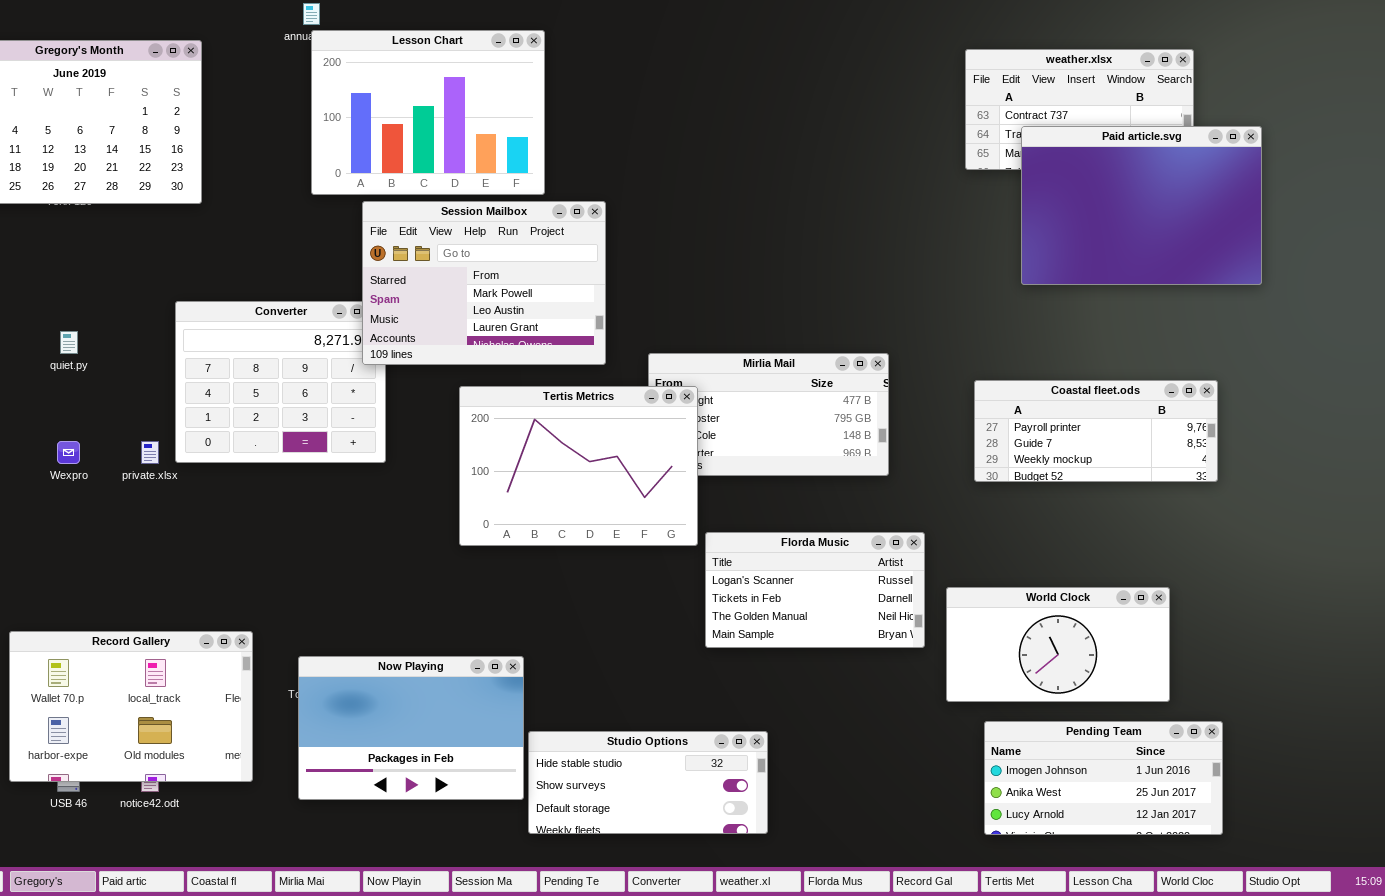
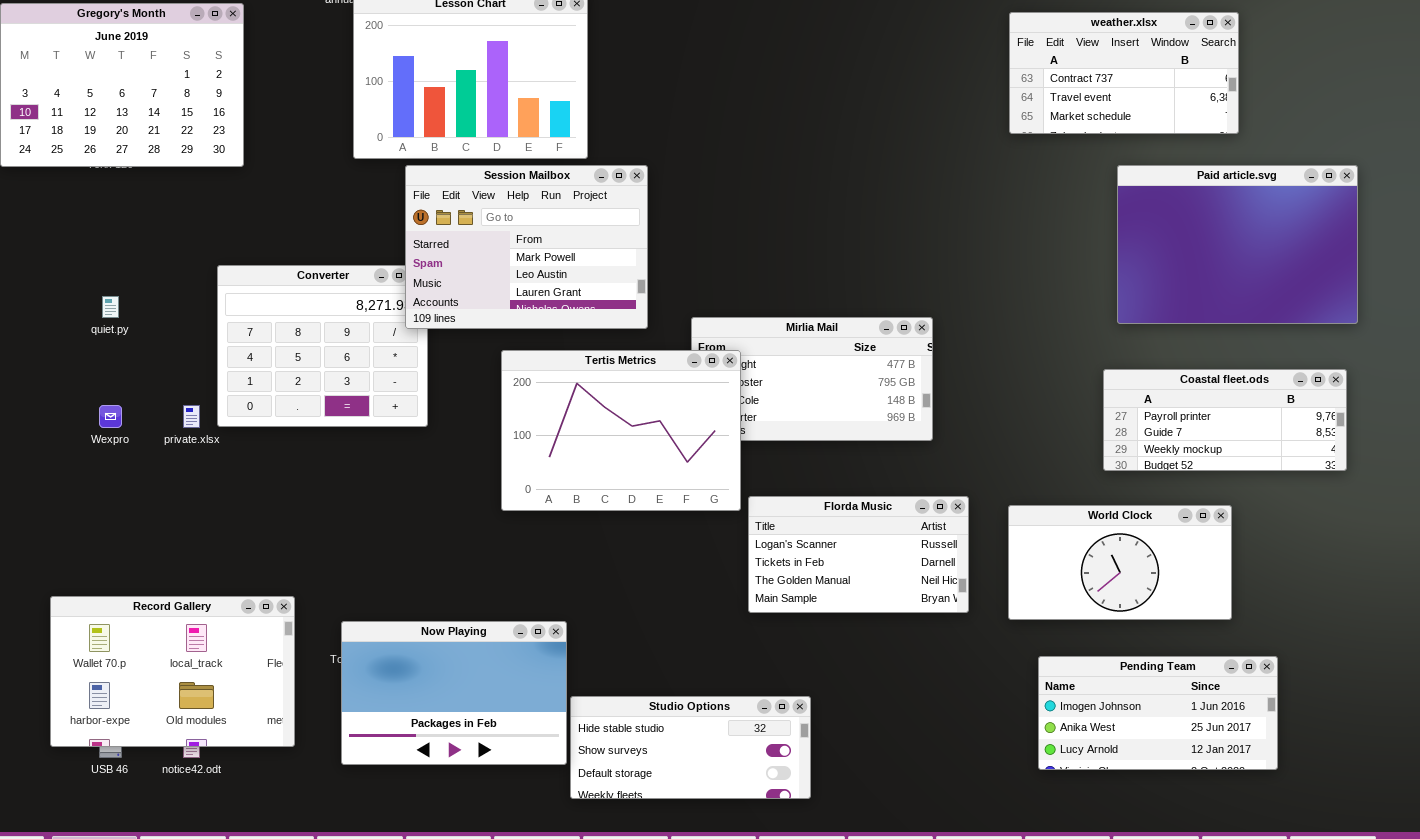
Paid article.svg: [1021,126,1262,285] -> [1117,165,1358,324], moved
Coastal fleet.ods: [974,380,1218,482] -> [1103,369,1347,471], moved
World Clock: [946,587,1170,702] -> [1008,505,1232,620], moved
Pending Team: [984,721,1223,835] -> [1038,656,1278,770], moved

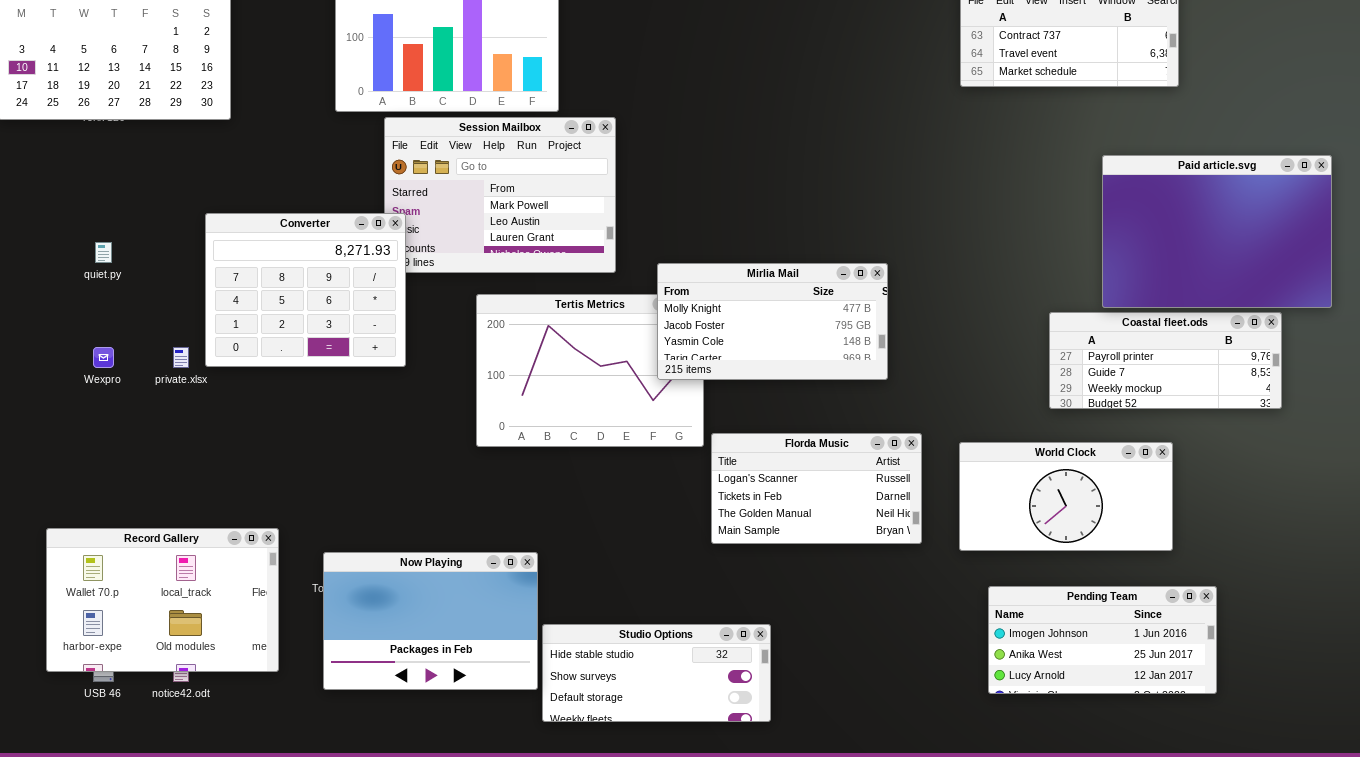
Paid article.svg: [1117,165,1358,324] -> [1102,155,1332,308], moved
Converter: [217,265,428,427] -> [205,213,406,367], raised
Mirlia Mail: [691,317,933,441] -> [657,263,888,380], raised

